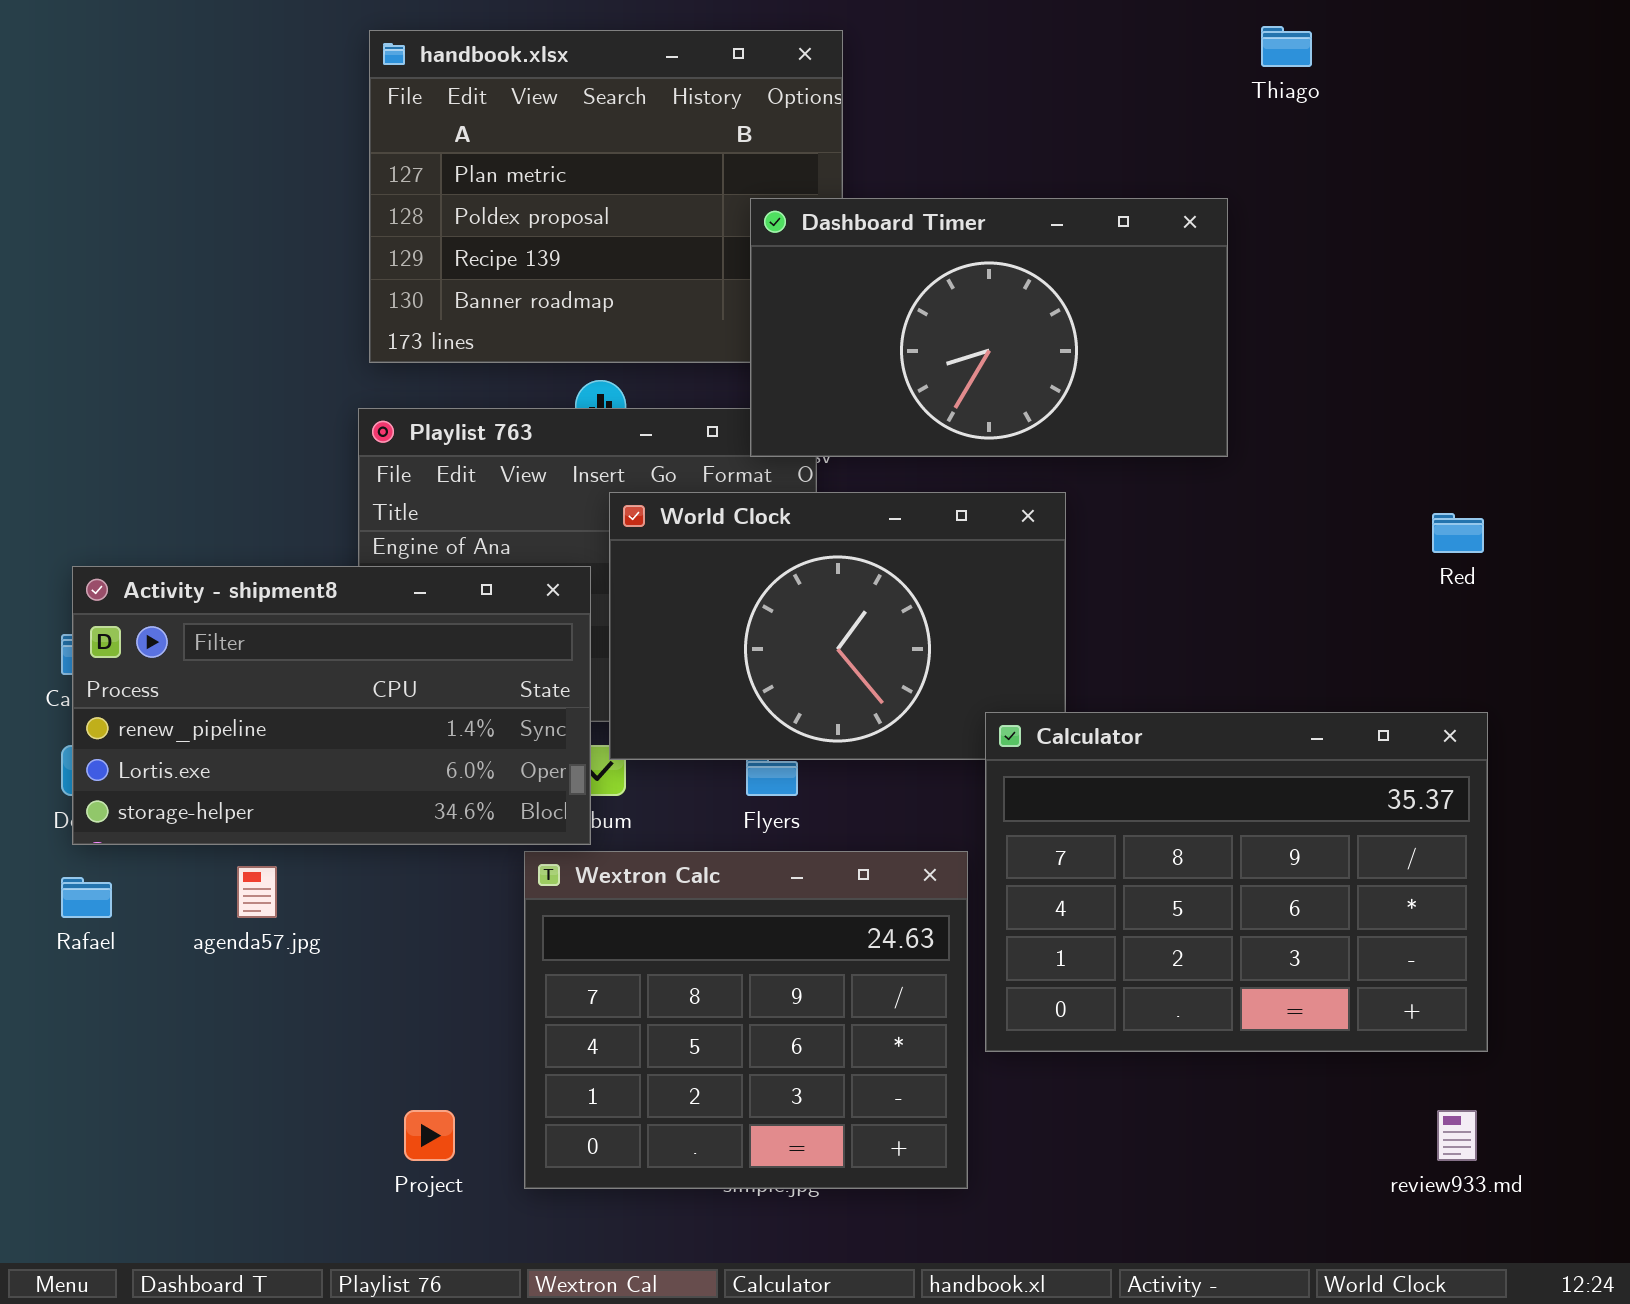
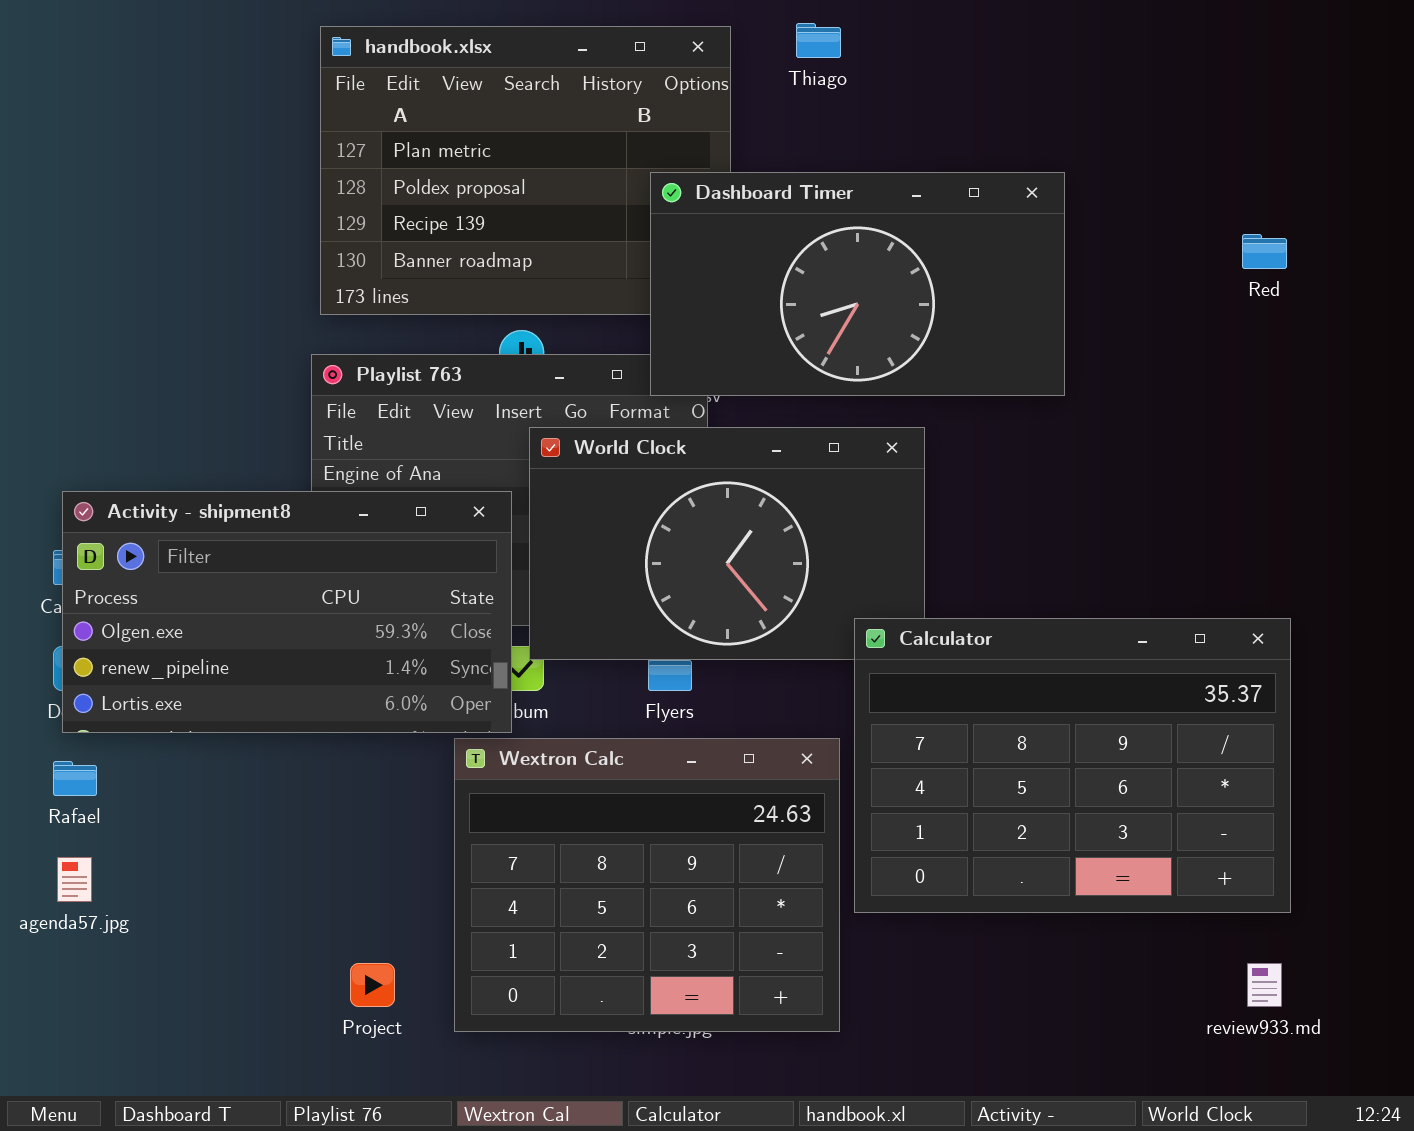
Thiago: [1261,26,1312,67] -> [796,23,841,58], moved
Red: [1432,513,1484,553] -> [1242,234,1287,269], moved
Activity - shipment8: [72,566,591,845] -> [62,491,512,733], scrolled up 1 row
agenda57.jpg: [237,866,277,918] -> [57,857,92,902], moved

